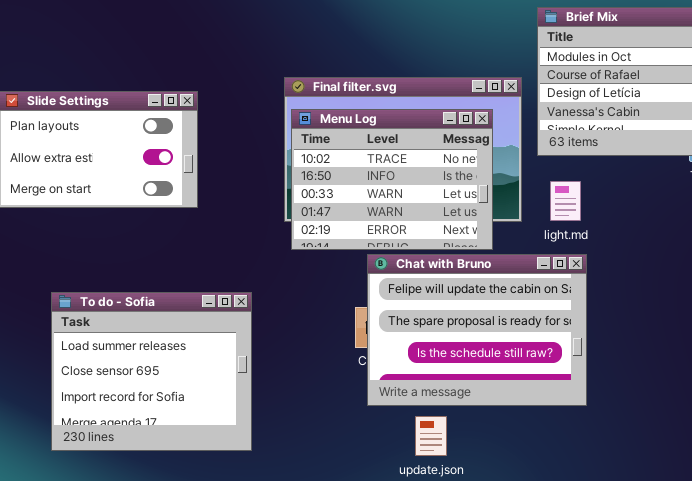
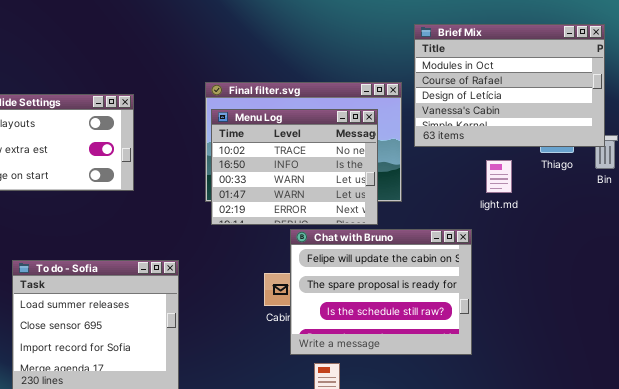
light.md: [550,181,581,221] -> [486,160,512,193], moved
Chat with Bruno: [367,254,587,406] -> [290,229,472,355], moved

